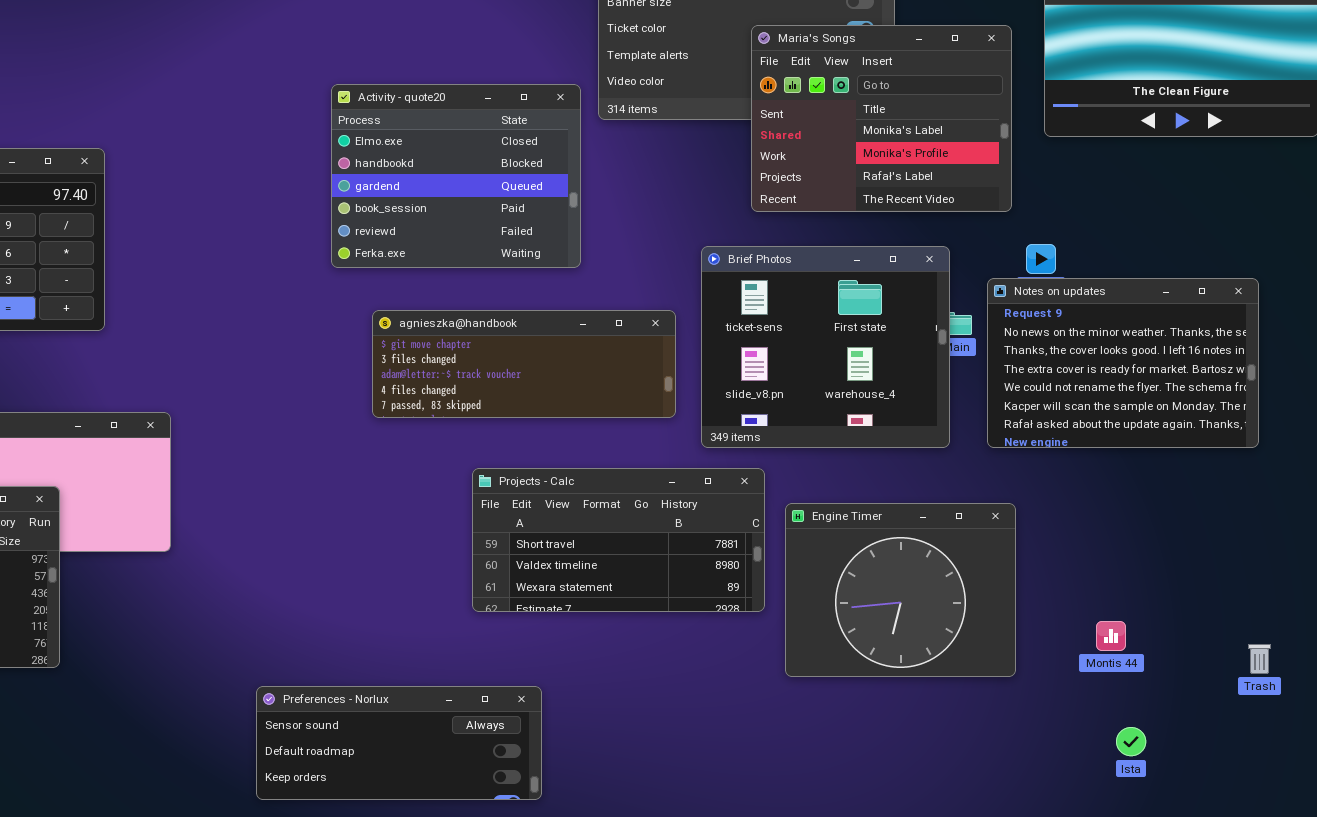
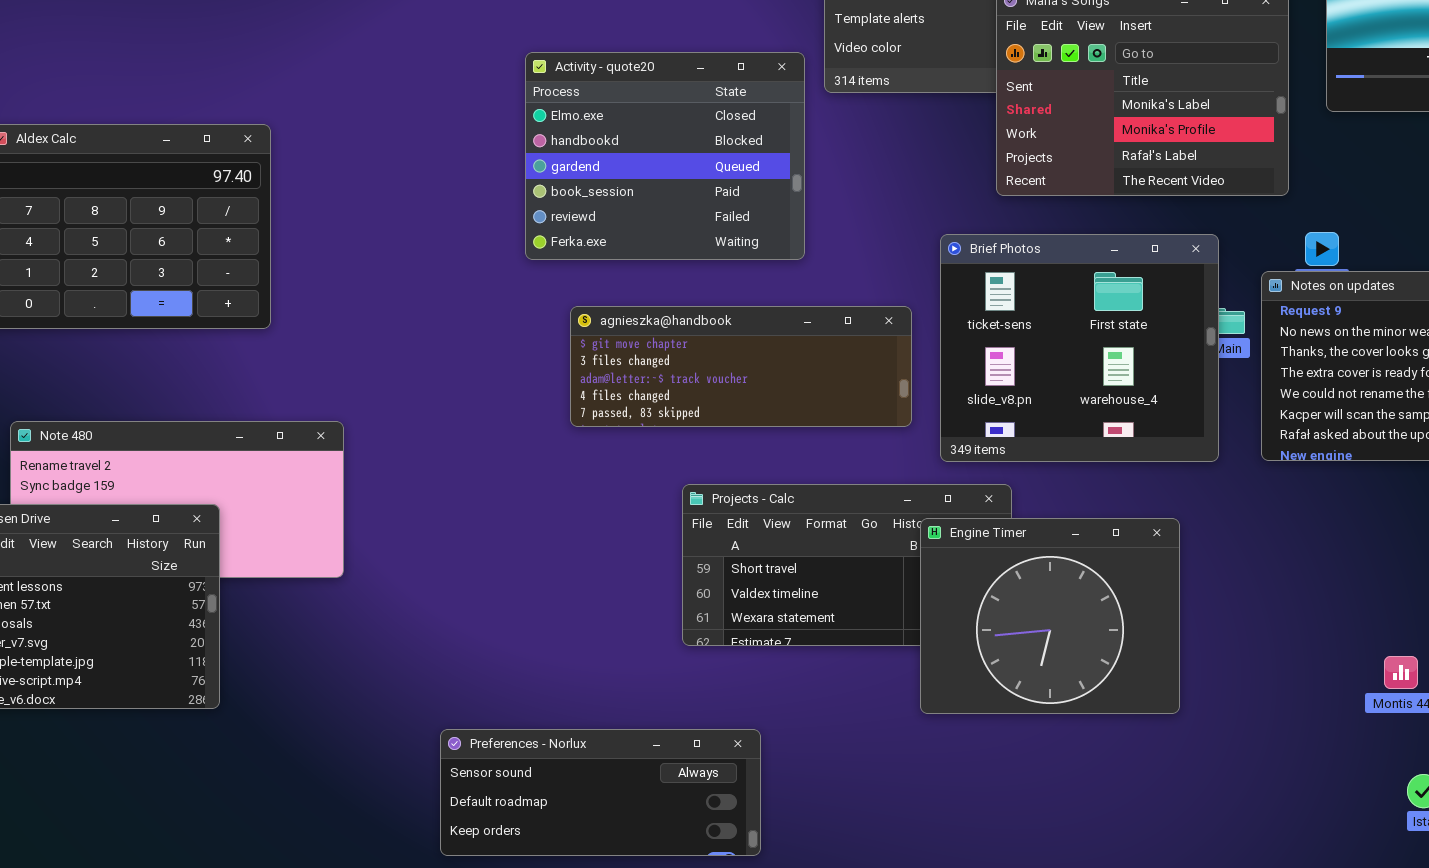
Engine Timer: [785,503,1016,677] -> [920,518,1180,714], moved

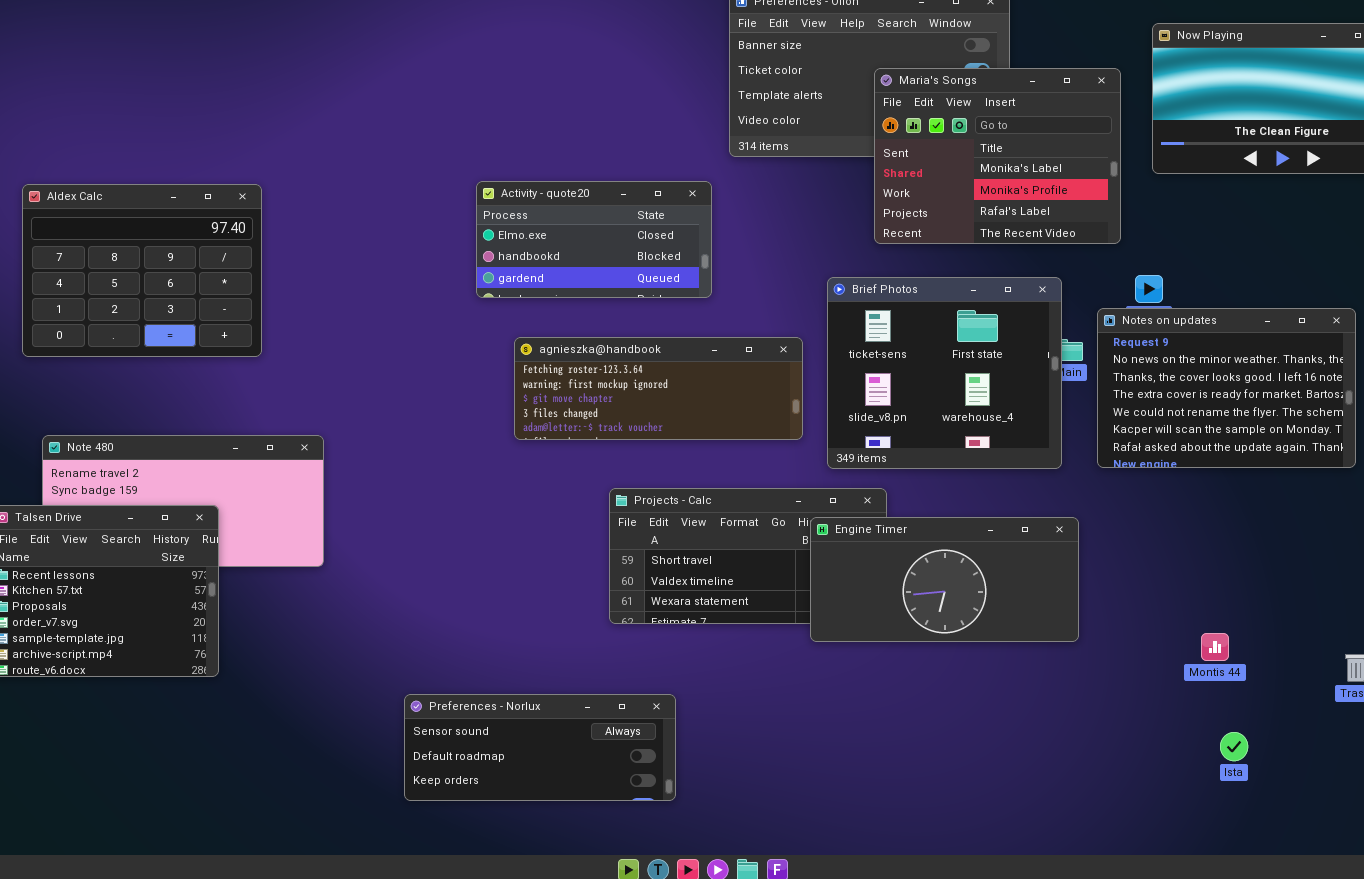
Activity - quote20: [525,52,805,260] -> [476,181,712,298], resized
agnieszka@handbook: [570,306,912,427] -> [514,337,803,440], scrolled up 2 rows
Engine Timer: [920,518,1180,714] -> [810,517,1079,642], resized

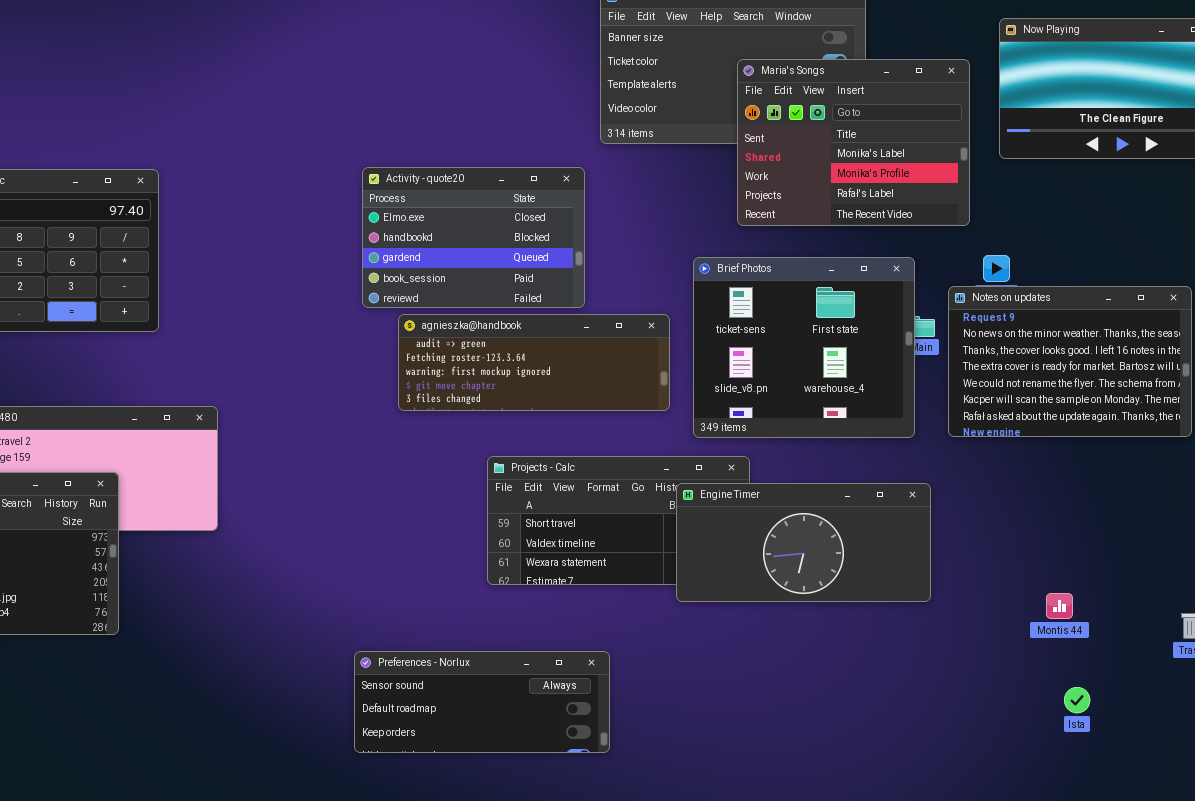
Activity - quote20: [476,181,712,298] -> [362,167,585,308], resized
agnieszka@handbook: [514,337,803,440] -> [398,314,670,411], scrolled up 1 row
Preferences - Norlux: [404,694,676,801] -> [354,651,610,753], moved

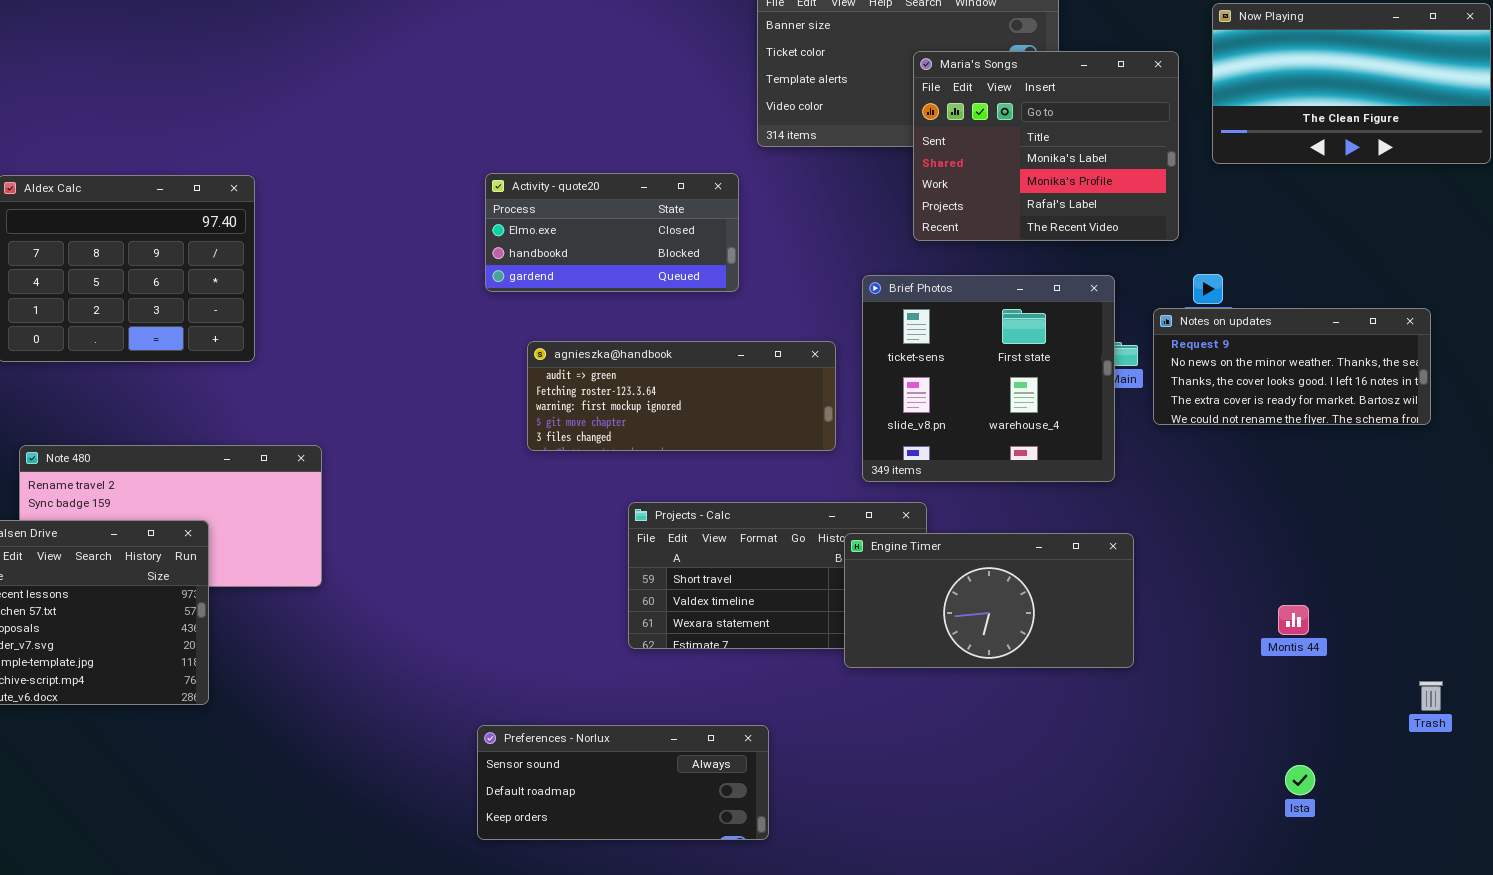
Activity - quote20: [362,167,585,308] -> [485,173,739,292], resized
Notes on updates: [948,286,1192,437] -> [1153,308,1431,425], resized
Montis 44: [1046,593,1073,619] -> [1278,605,1309,635], moved

